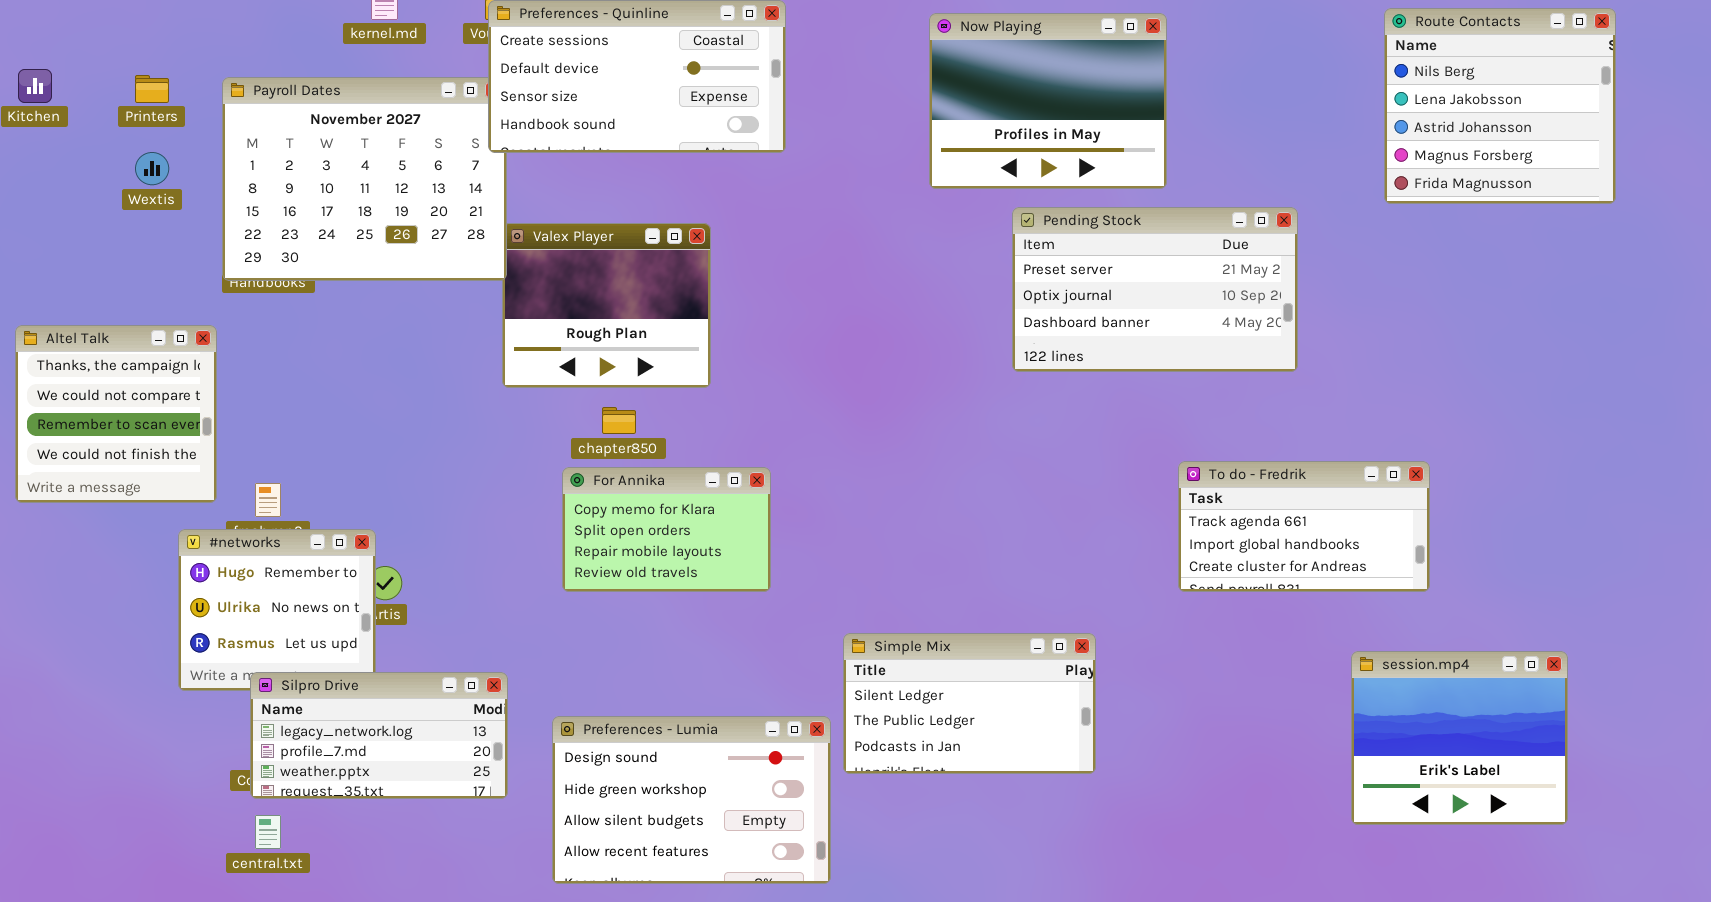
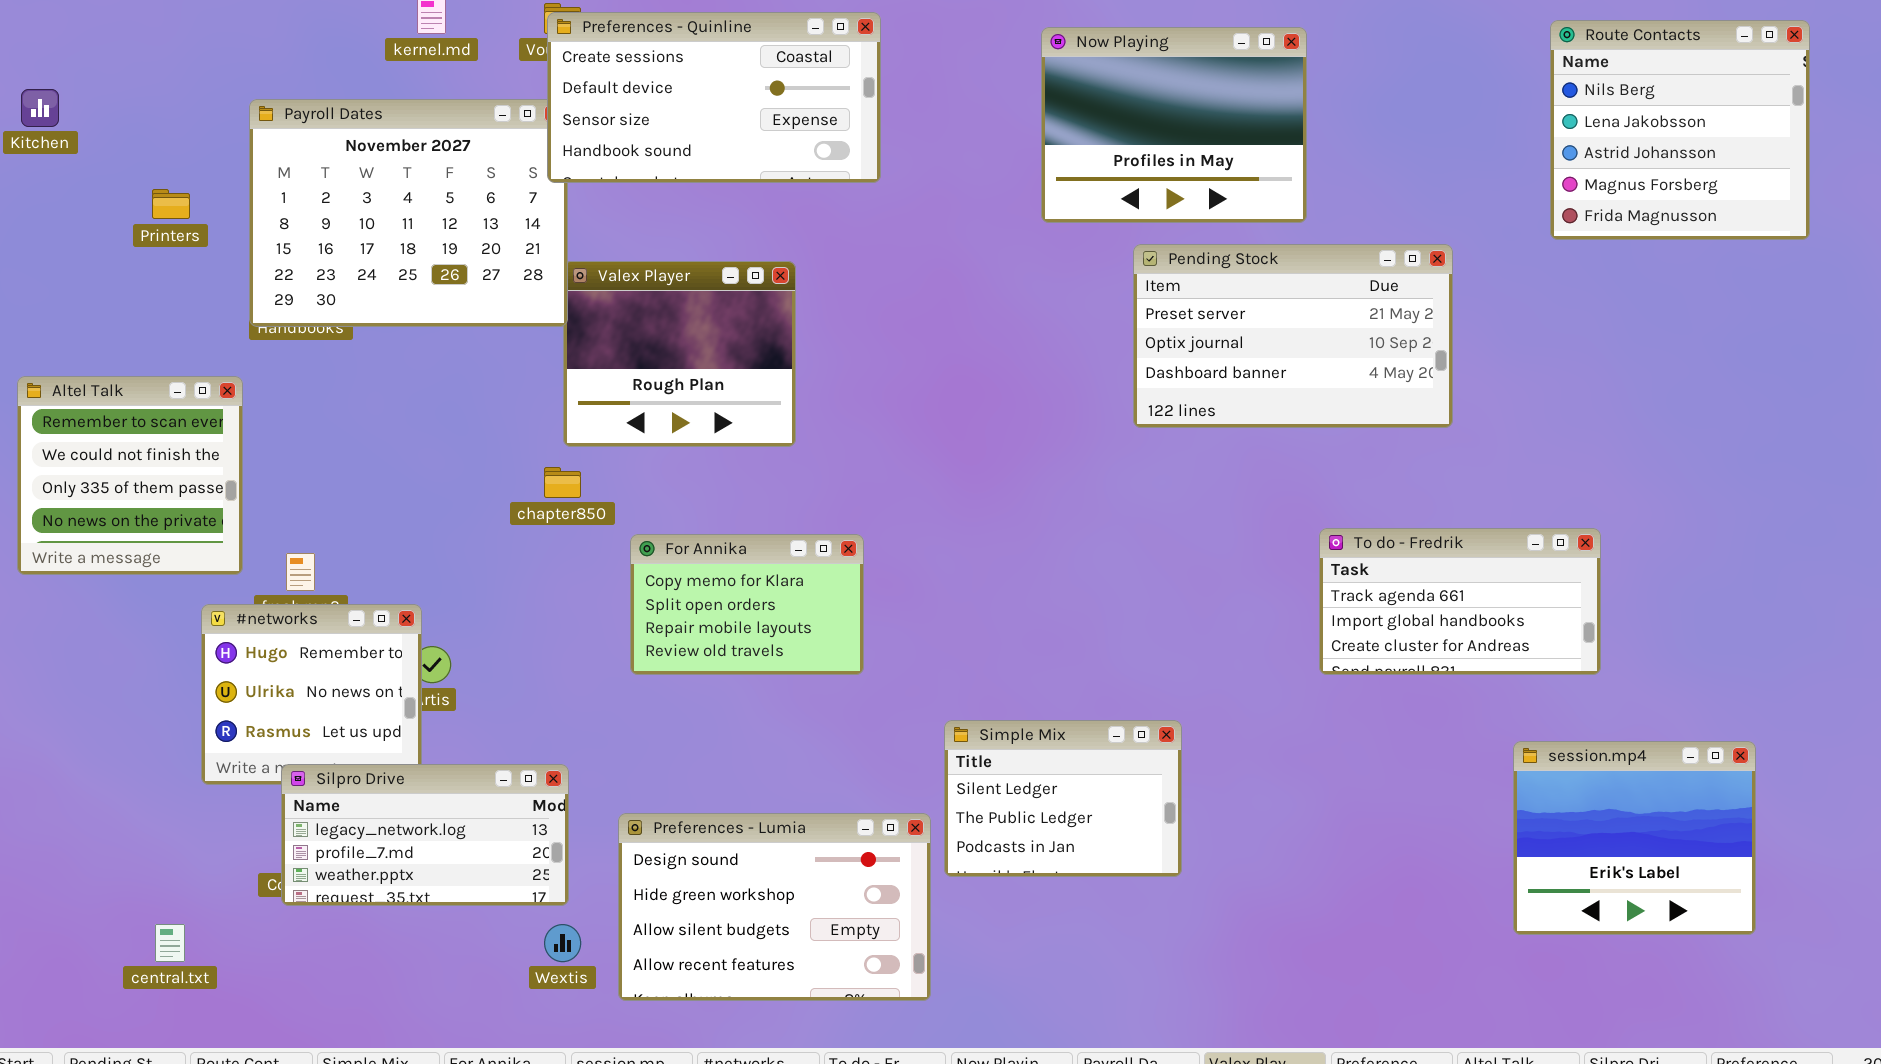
Printers: [135,75,169,103] -> [152,189,190,219], moved
Wextis: [135,152,169,185] -> [544,924,581,962], moved
Altel Talk: [15,325,217,503] -> [17,376,243,575], scrolled down 2 rows
chapter850: [602,407,636,434] -> [544,467,581,498], moved
Simple Mix: [843,633,1096,774] -> [944,720,1182,877], resized
central.txt: [255,815,281,849] -> [155,924,185,962], moved

